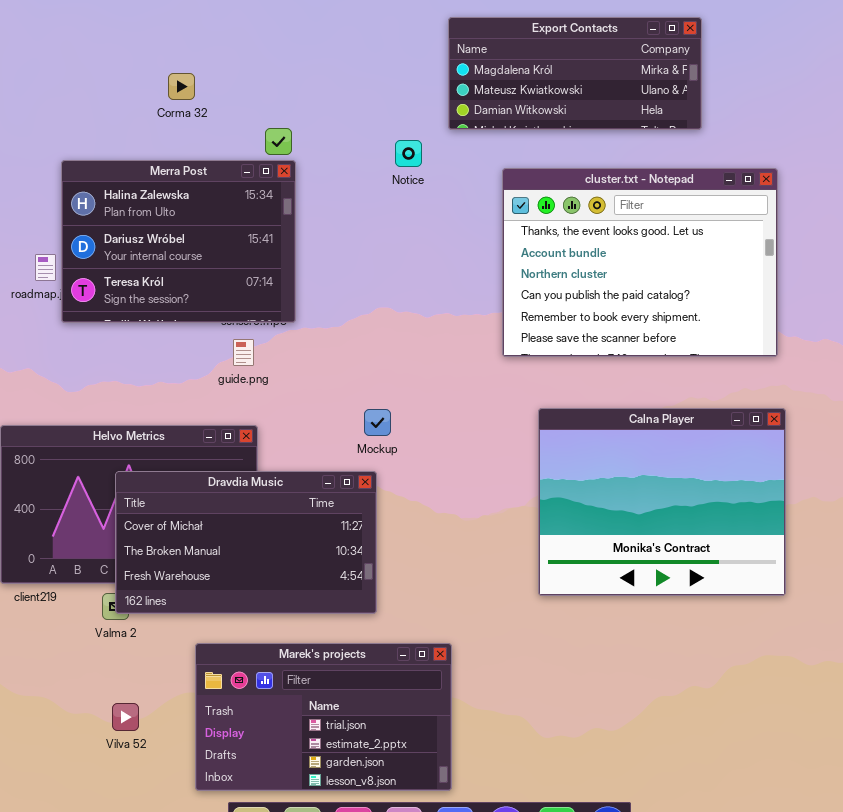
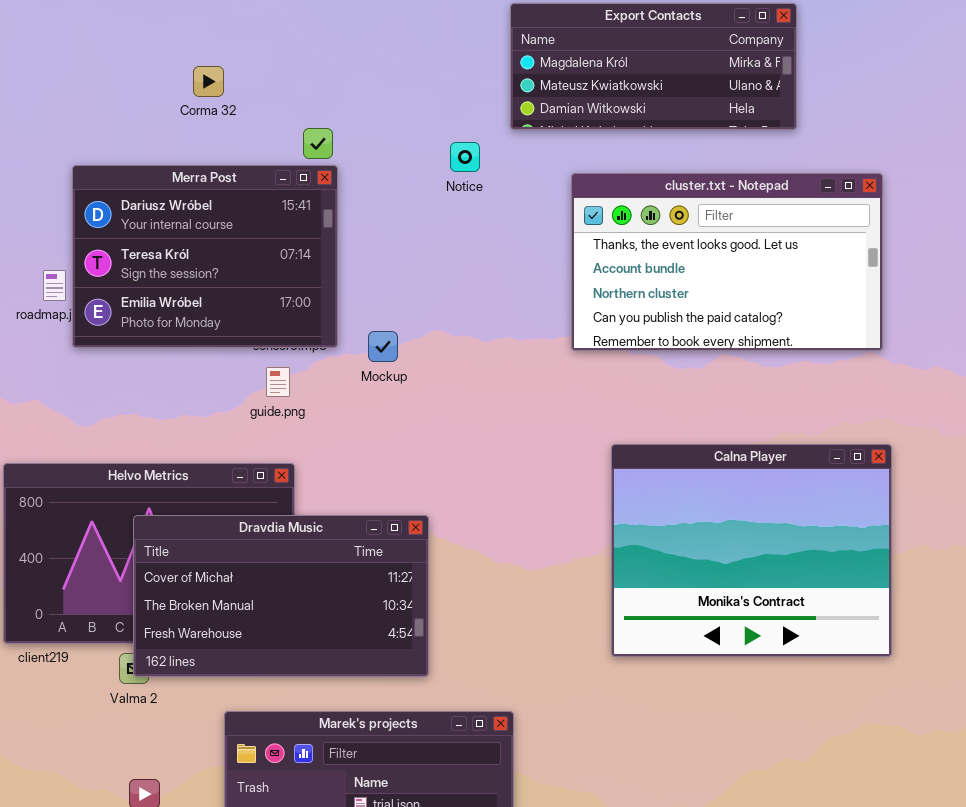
Merra Post: [61,160,296,323] -> [72,165,338,348], scrolled down 1 row
cluster.txt - Notepad: [502,168,778,357] -> [571,173,883,351], resized
Mockup: [364,409,391,436] -> [368,331,398,362], moved

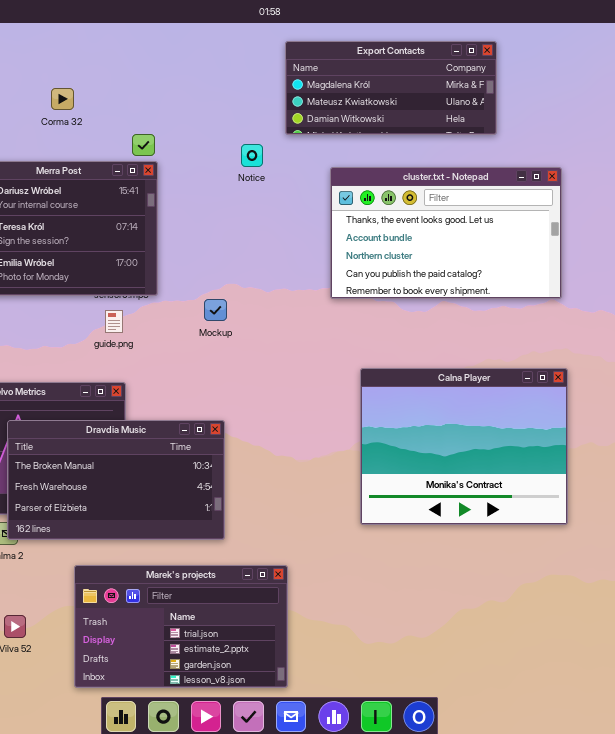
Mockup: [368,331,398,362] -> [204,299,227,321], moved
Dravdia Music: [133,515,429,677] -> [7,420,225,540], scrolled down 1 row

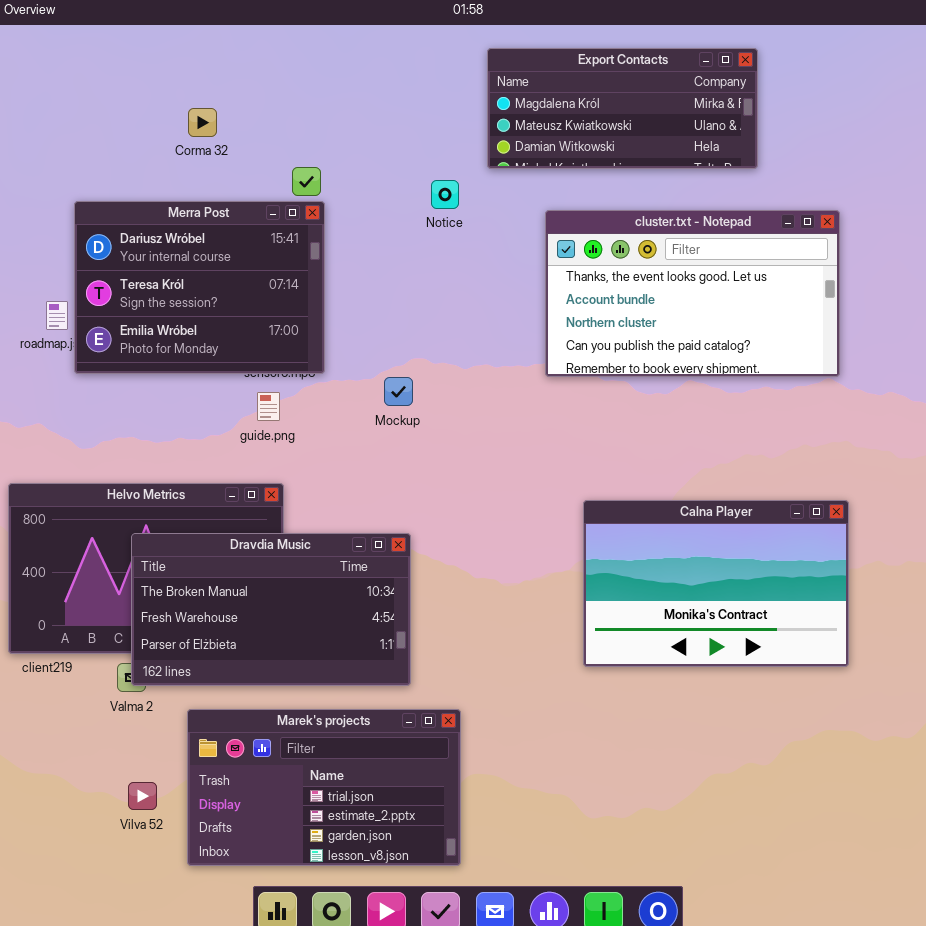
Calna Player: [360,368,568,525] -> [583,500,849,667], resized
Marek's projects: [74,565,288,688] -> [187,709,461,866], moved

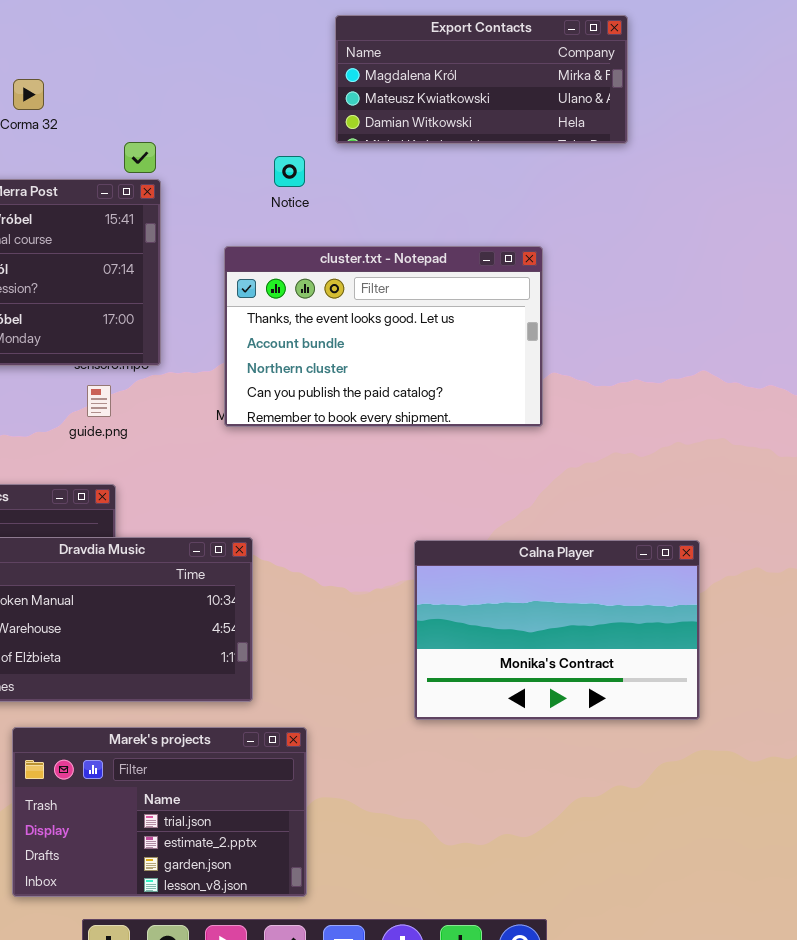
cluster.txt - Notepad: [545,210,840,377] -> [224,246,543,427], moved
Calna Player: [583,500,849,667] -> [414,540,700,720], moved

